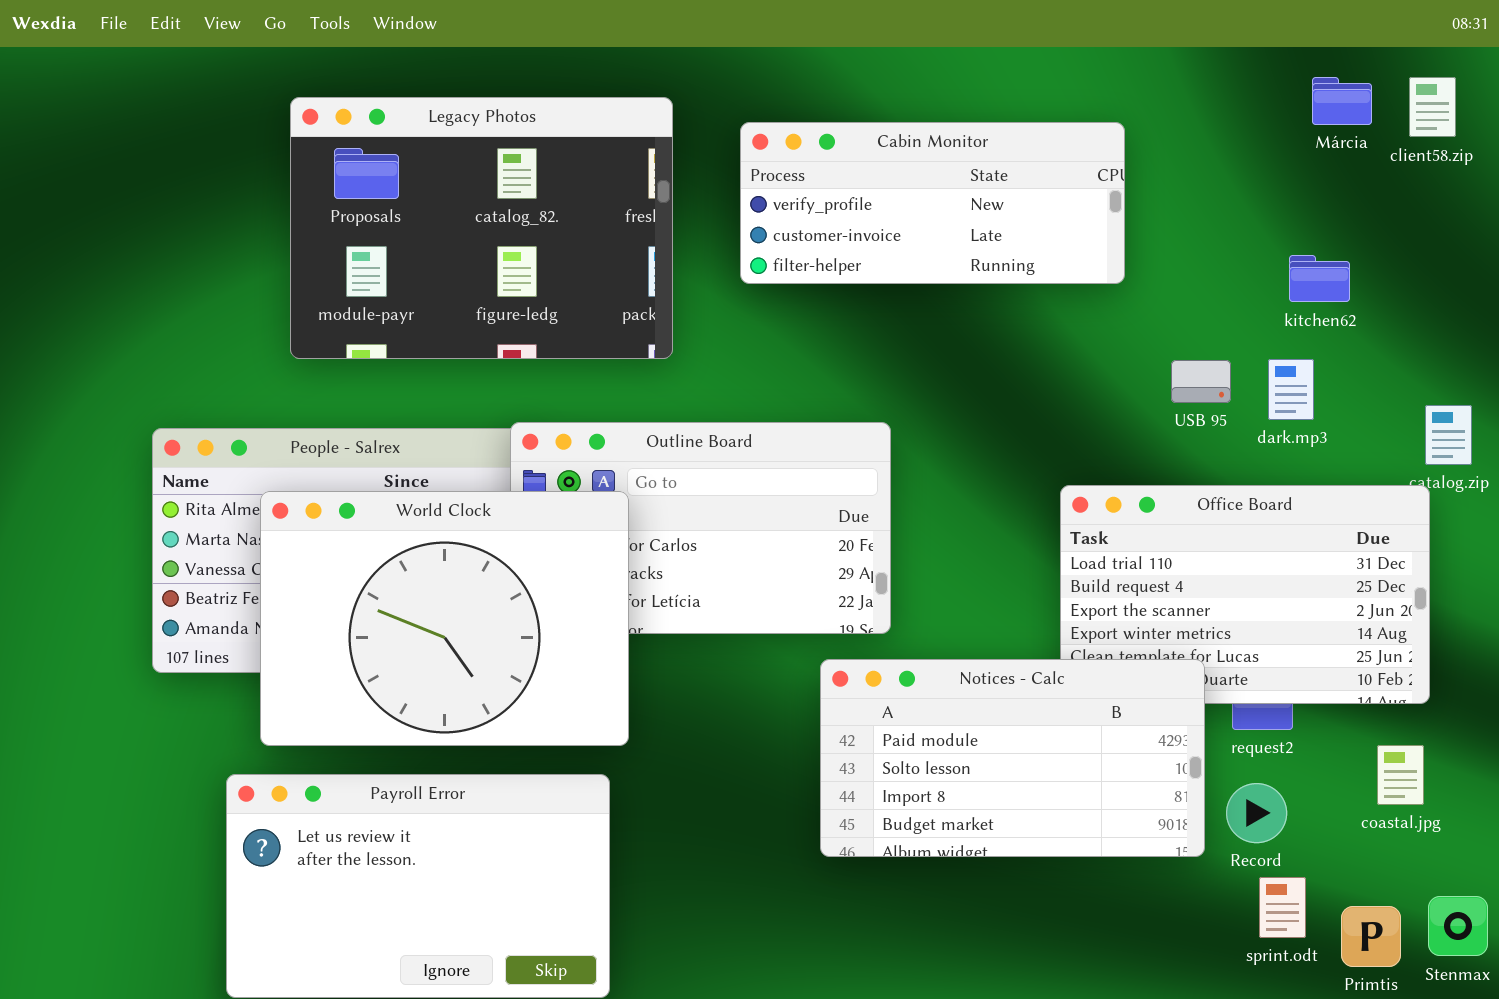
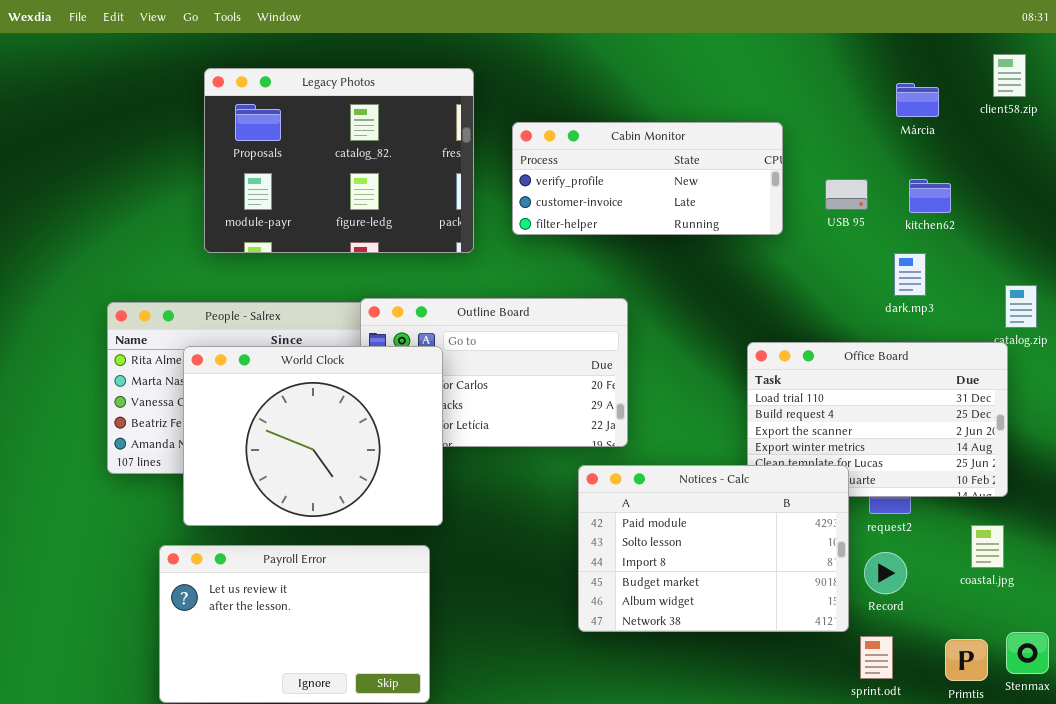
Márcia: [1312,77,1372,125] -> [896,83,939,117], moved
Cabin Monitor: [740,122,1125,284] -> [512,122,783,235], moved
USB 95: [1171,360,1231,403] -> [825,179,868,210], moved
Notices - Calc: [820,659,1205,857] -> [578,465,849,632], resized
sprint.odt: [1259,877,1306,938] -> [860,636,893,679], moved

